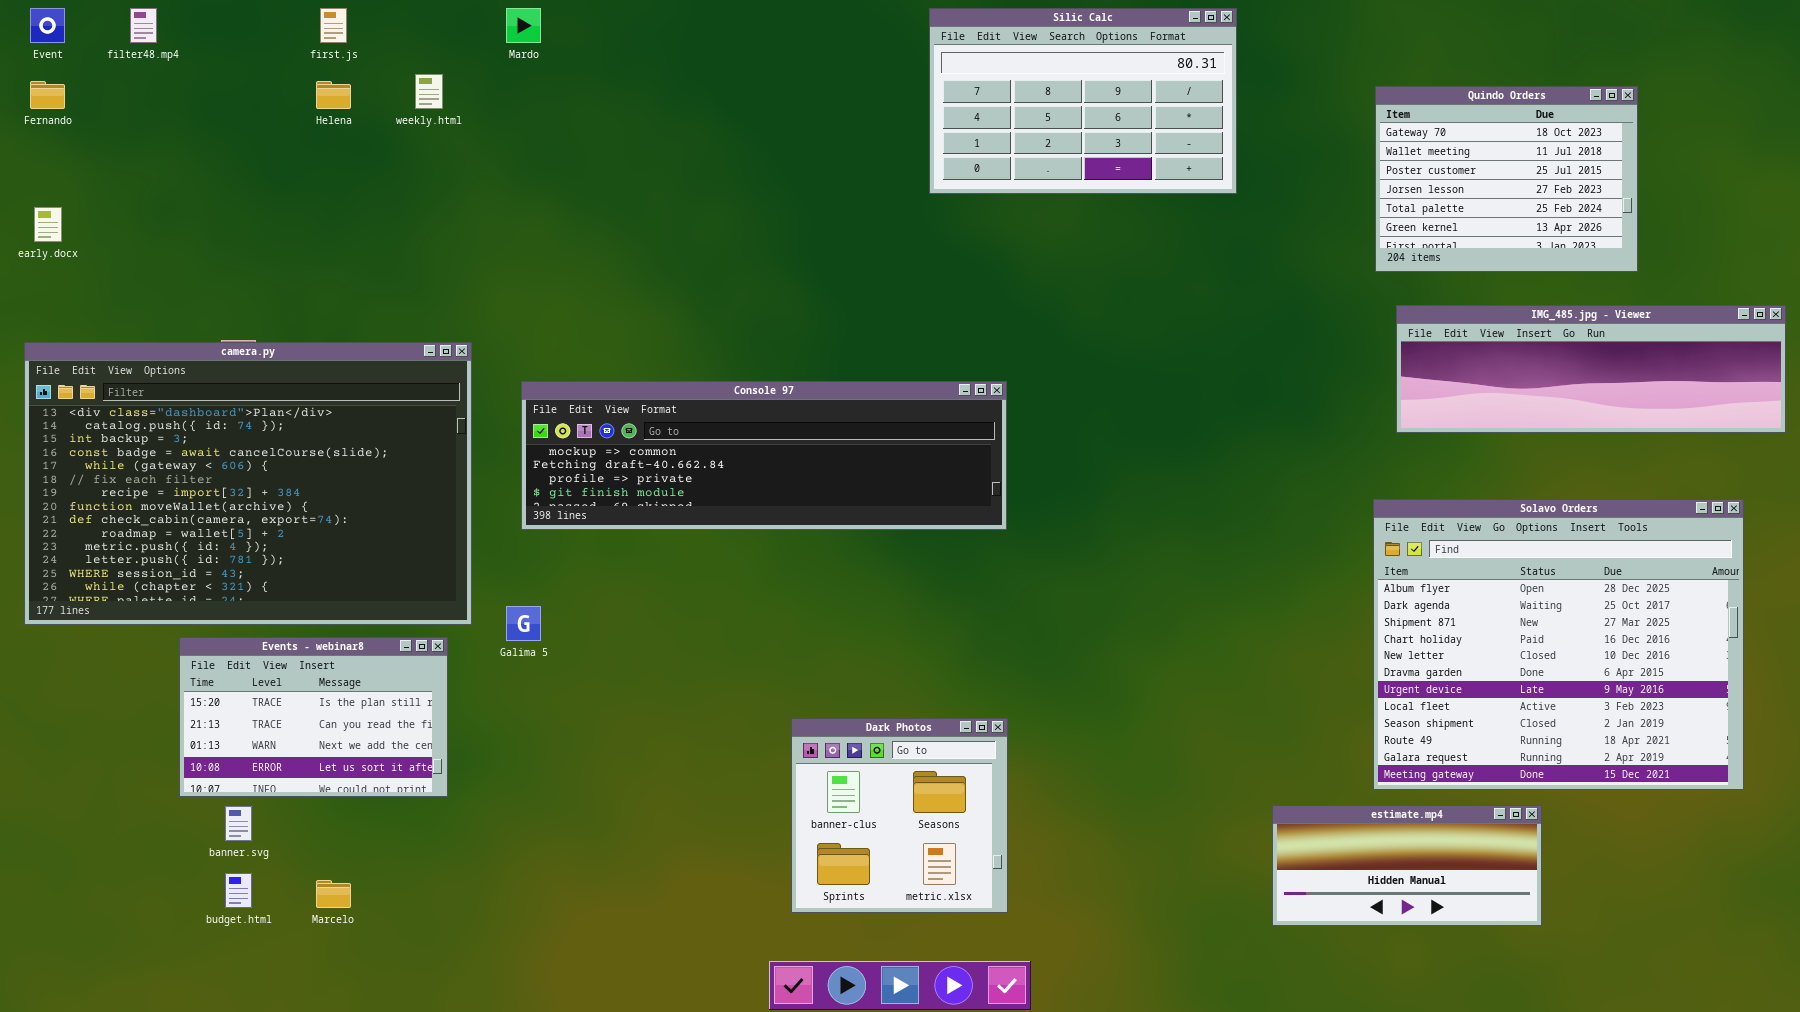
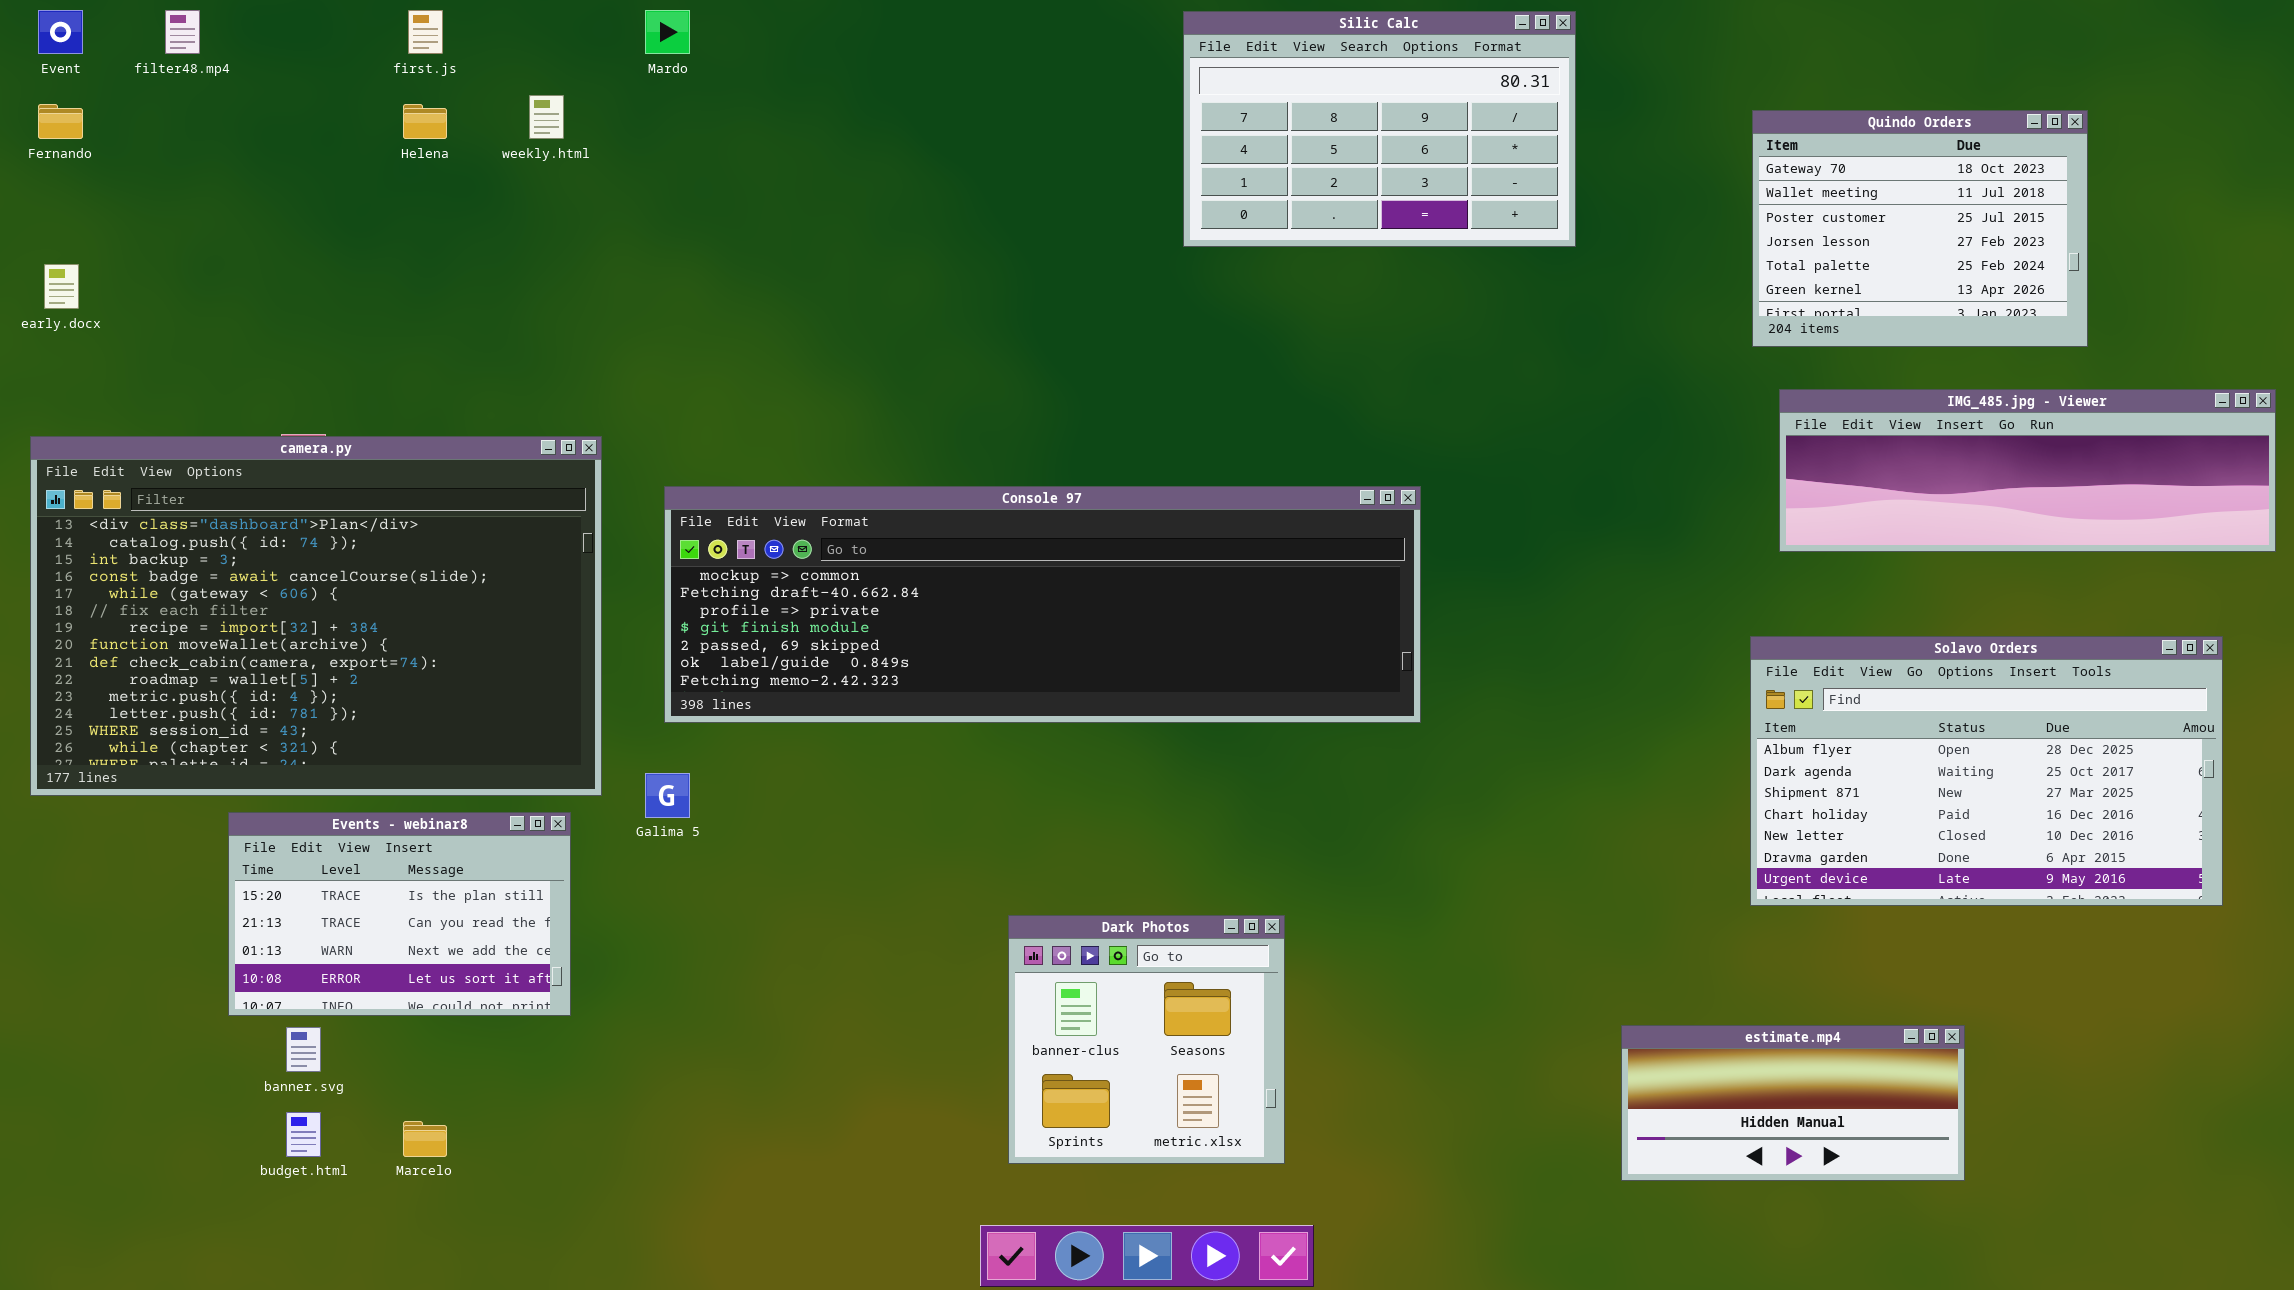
Console 97: [521,381,1007,530] -> [664,486,1421,723], resized
Solavo Orders: [1373,499,1744,790] -> [1750,636,2223,906], resized

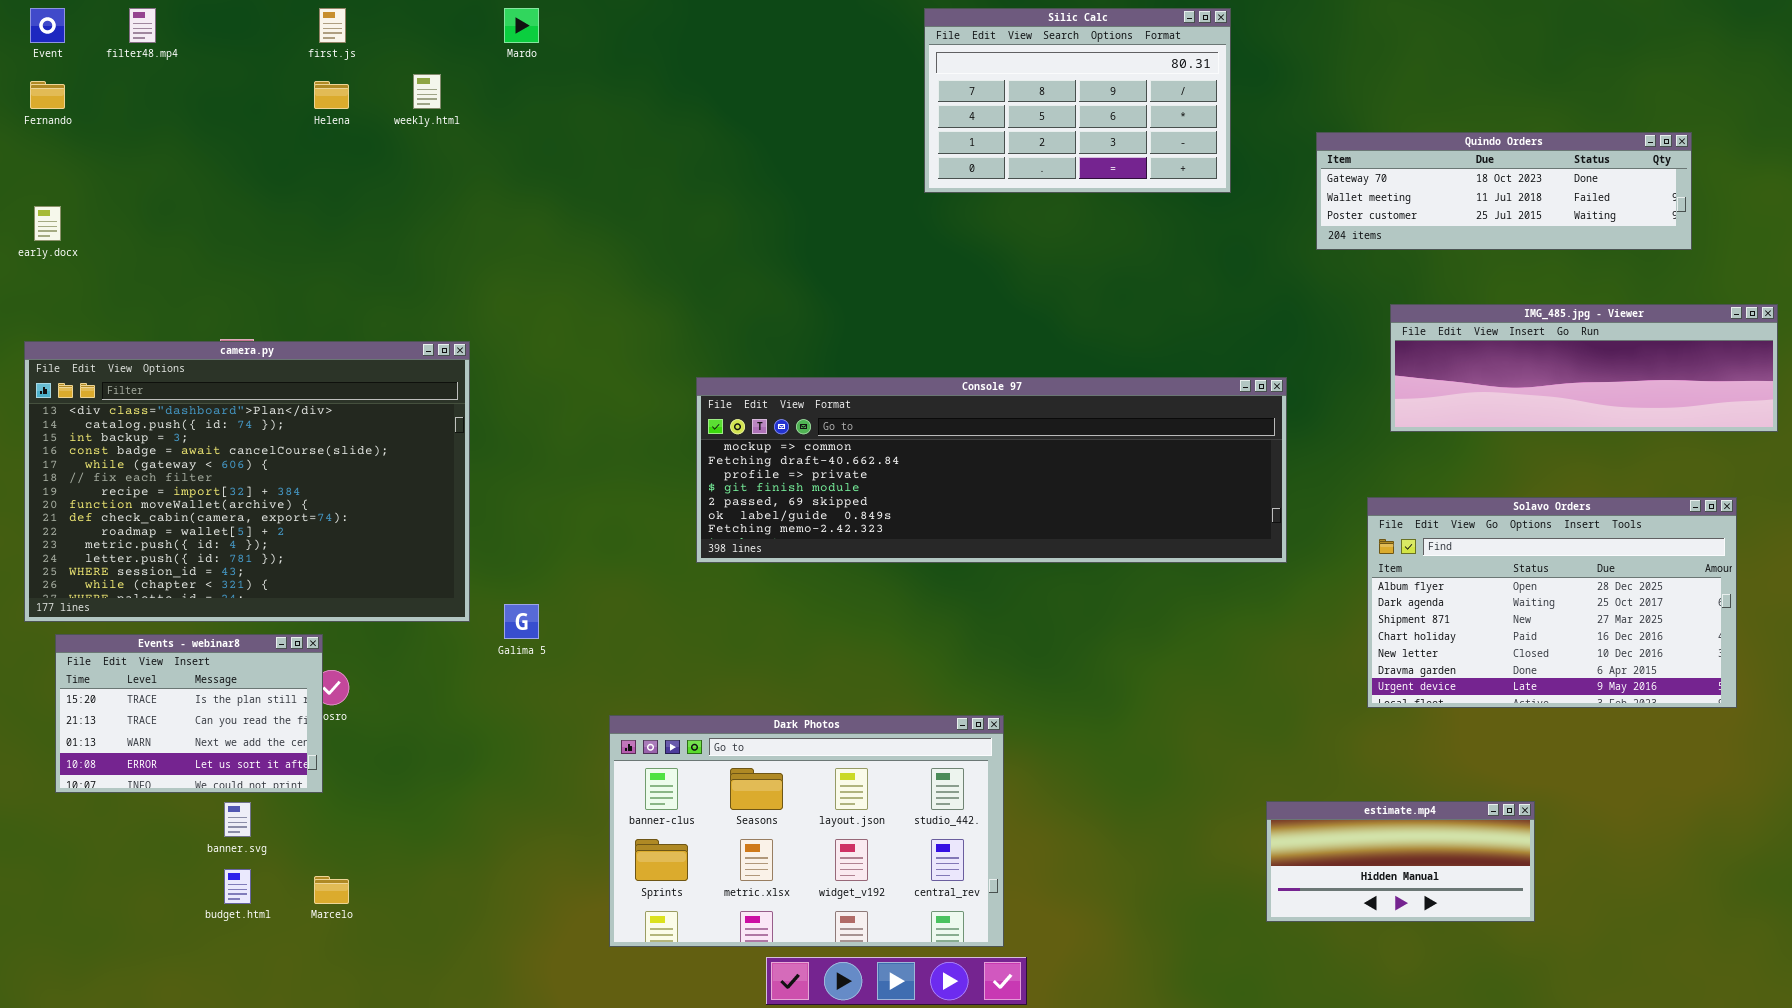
Quindo Orders: [1752,110,2088,347] -> [1316,132,1692,250], moved, resized
Console 97: [664,486,1421,723] -> [696,377,1287,563], moved
Events - webinar8: [228,812,571,1016] -> [55,634,323,793], moved
Dark Photos: [1008,915,1285,1164] -> [609,715,1004,947], resized

